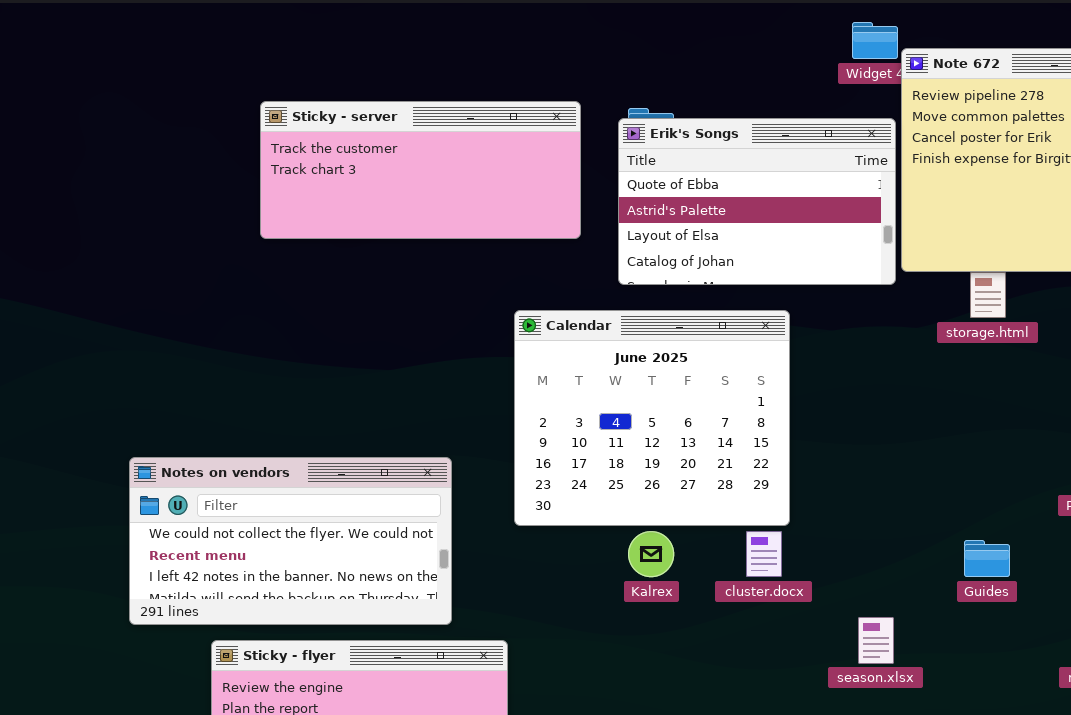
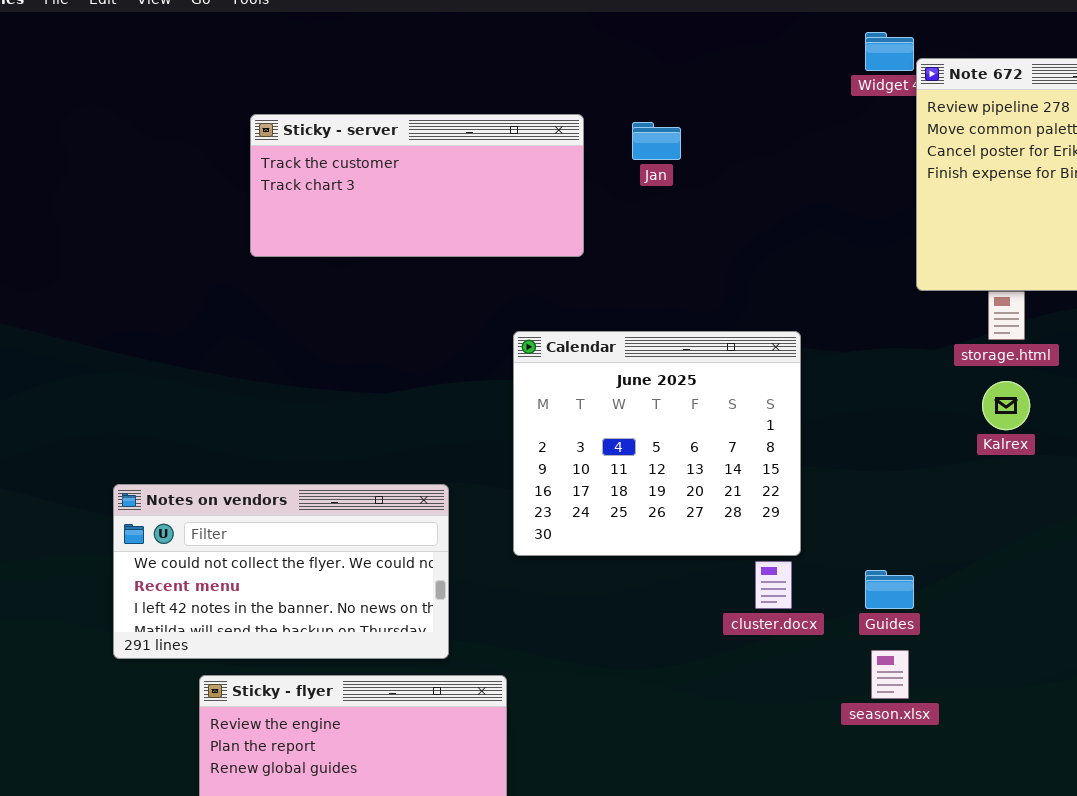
Erik's Songs: [618,118,896,285] -> none, closed
Kalrex: [628,531,674,577] -> [982,381,1030,430], moved
Guides: [964,540,1010,577] -> [865,570,914,609], moved

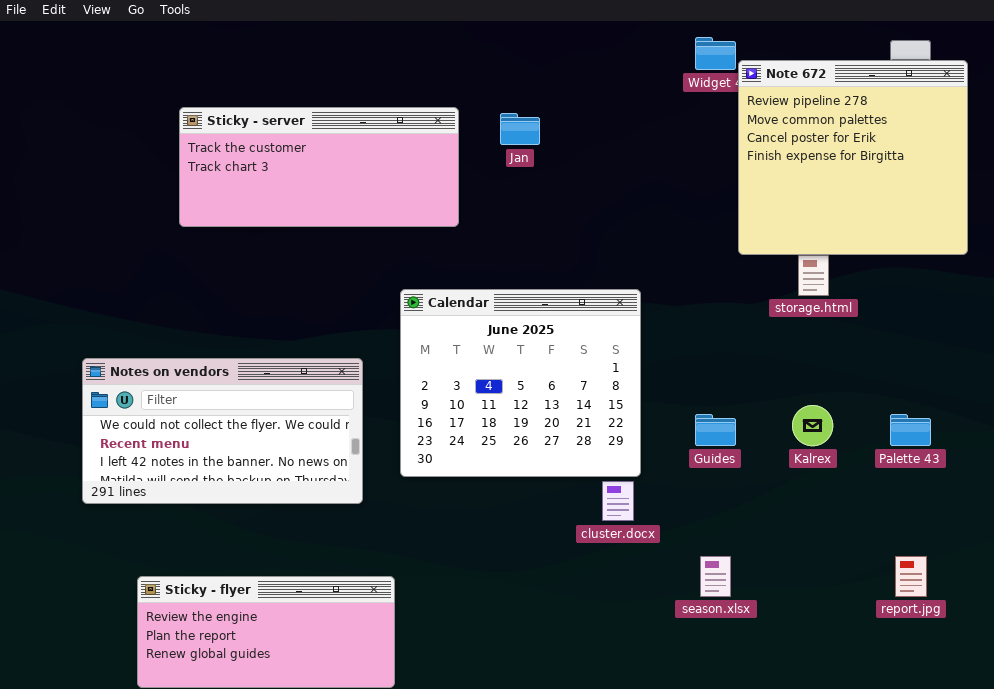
Kalrex: [982,381,1030,430] -> [792,405,833,446], moved
Notes on vendors: [113,484,449,659] -> [82,358,363,504], moved
Guides: [865,570,914,609] -> [695,414,736,446], moved

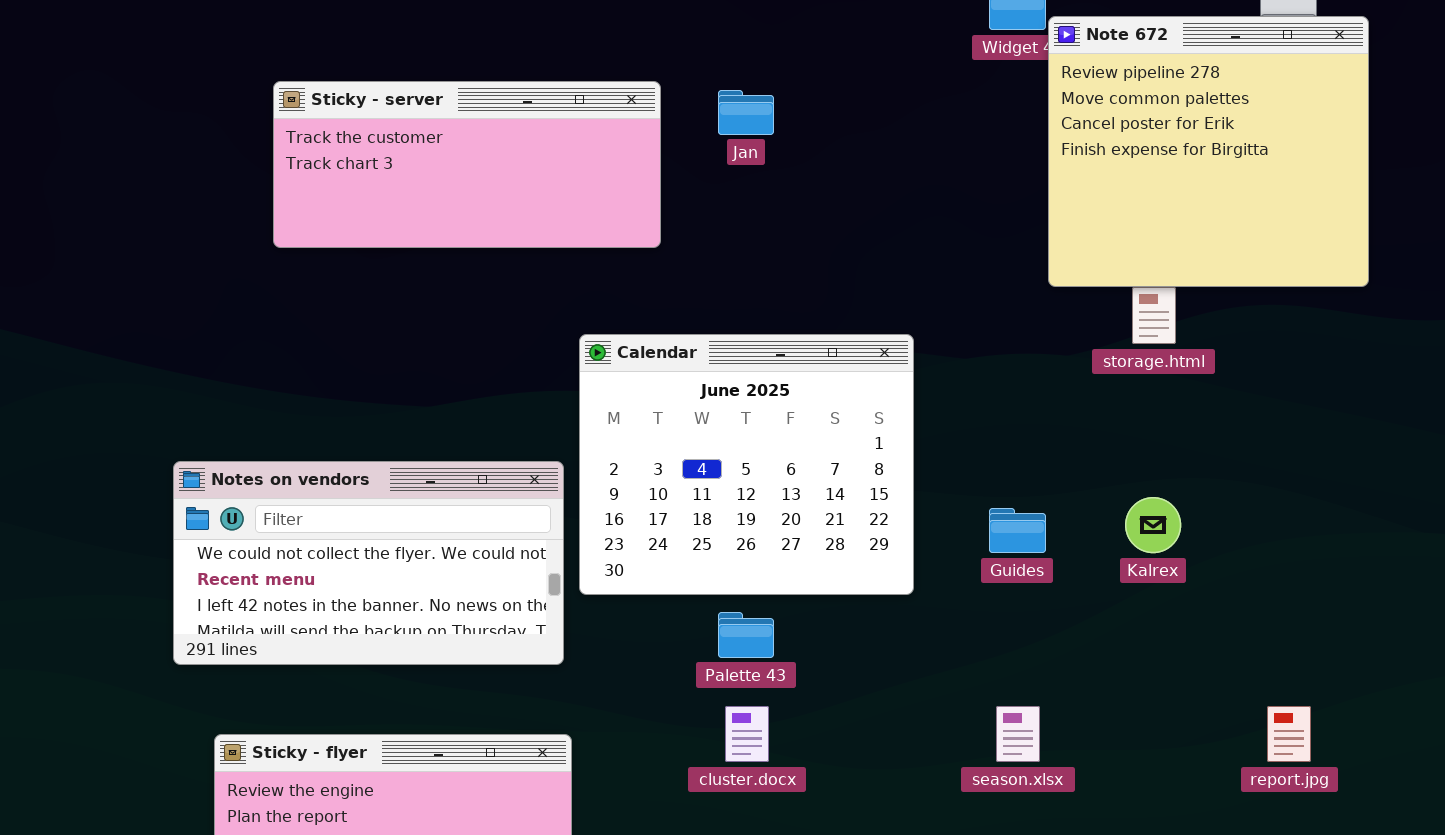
Notes on vendors: [82,358,363,504] -> [173,461,564,665], moved
Palette 43: [890,414,931,446] -> [718,612,774,658], moved
cluster.docx: [602,481,634,521] -> [725,706,769,762], moved

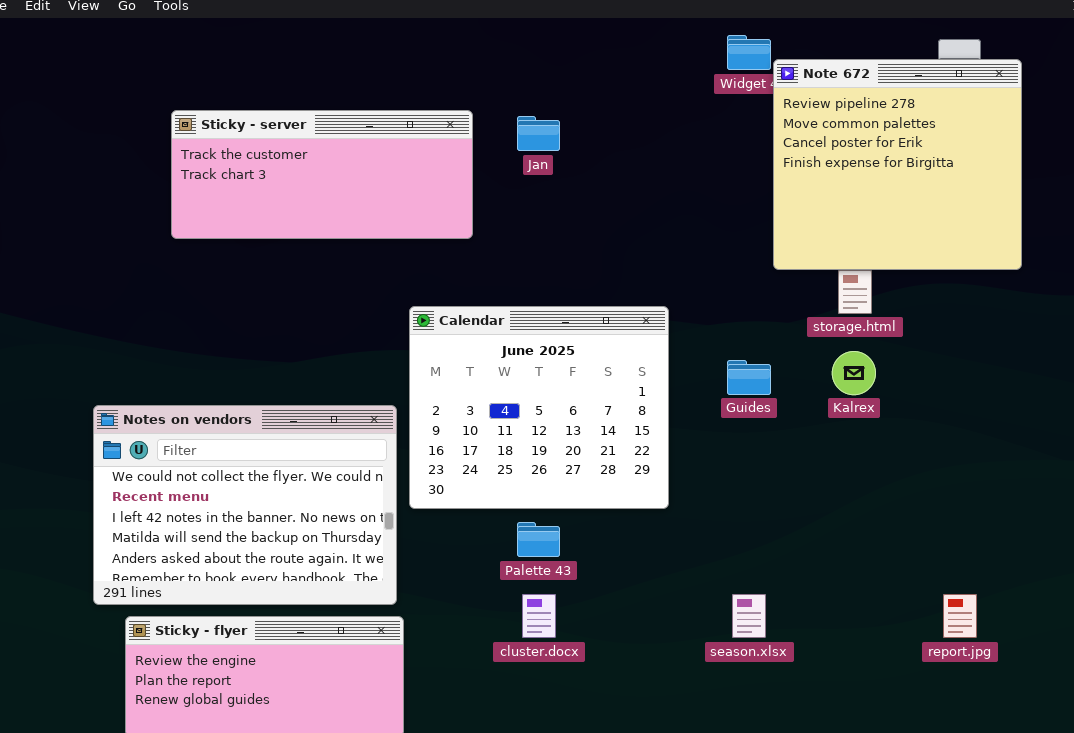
Notes on vendors: [173,461,564,665] -> [93,405,397,605], resized
Kalrex: [1125,497,1181,553] -> [832,351,876,395], moved
Guides: [989,508,1046,553] -> [727,360,771,395], moved

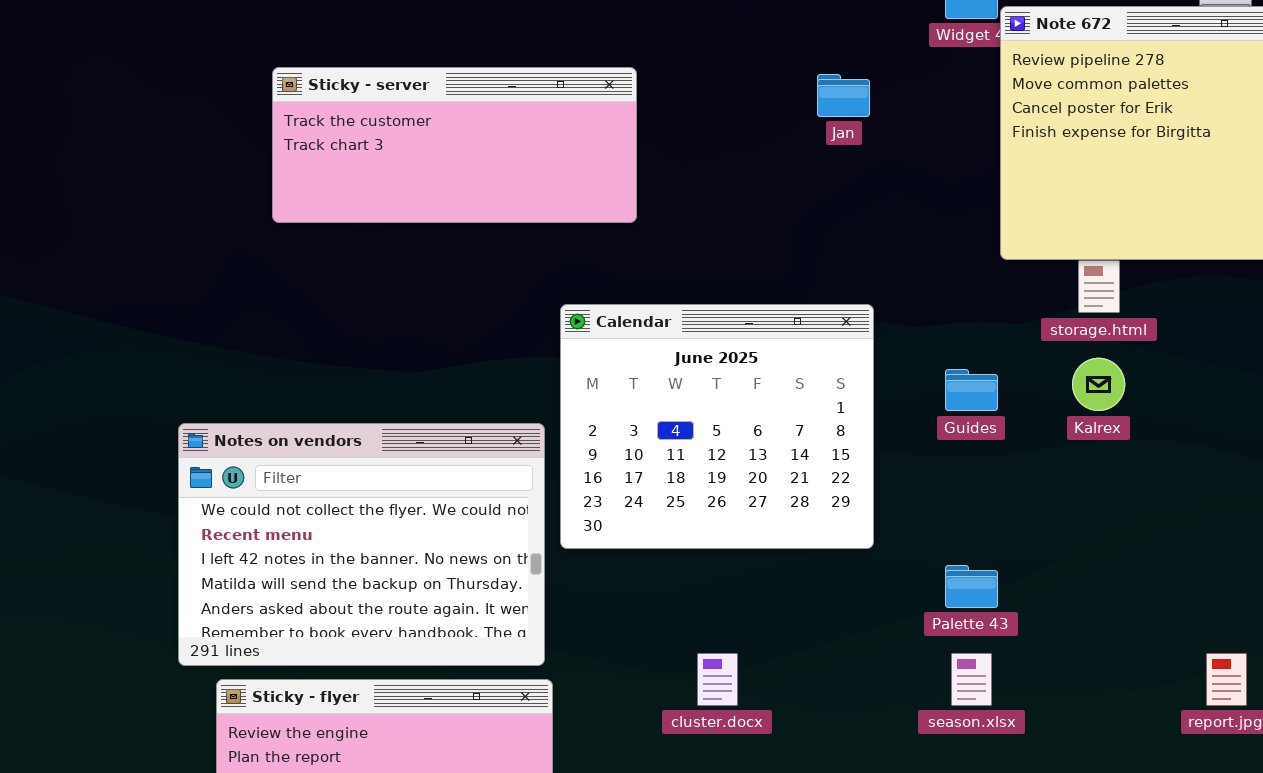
Jan: [517,116,560,151] -> [817,74,870,117], moved
Palette 43: [517,522,560,557] -> [945,565,998,608], moved

